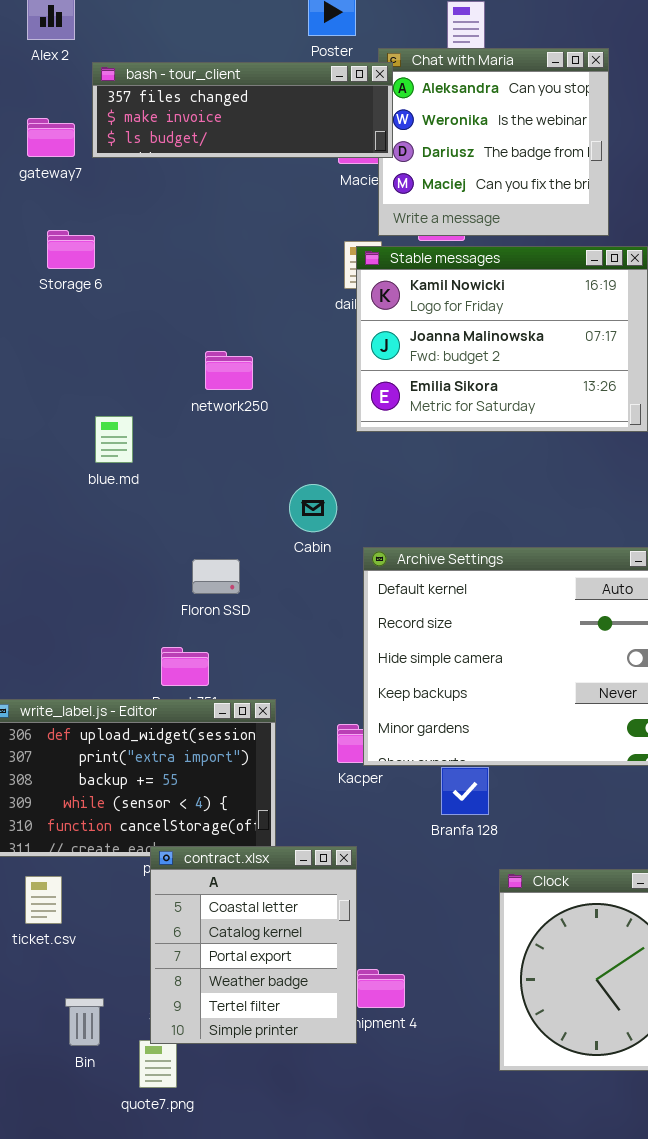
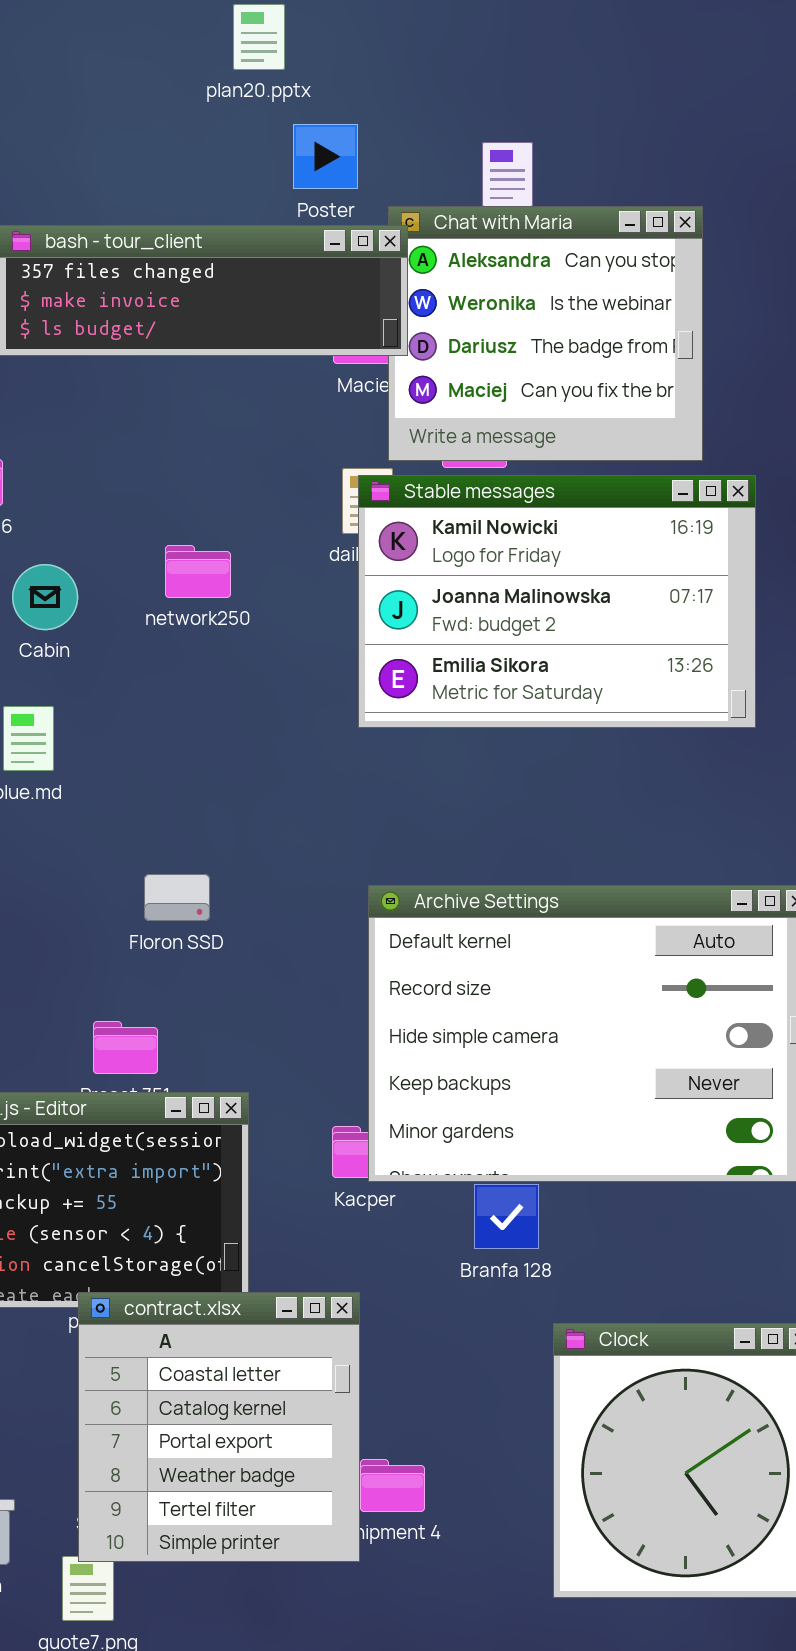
network250: [205,351,253,390] -> [165,545,231,598], moved
Cabin: [289,484,337,532] -> [12,564,78,630], moved
Floron SSD: [192,559,240,594] -> [144,874,210,921], moved

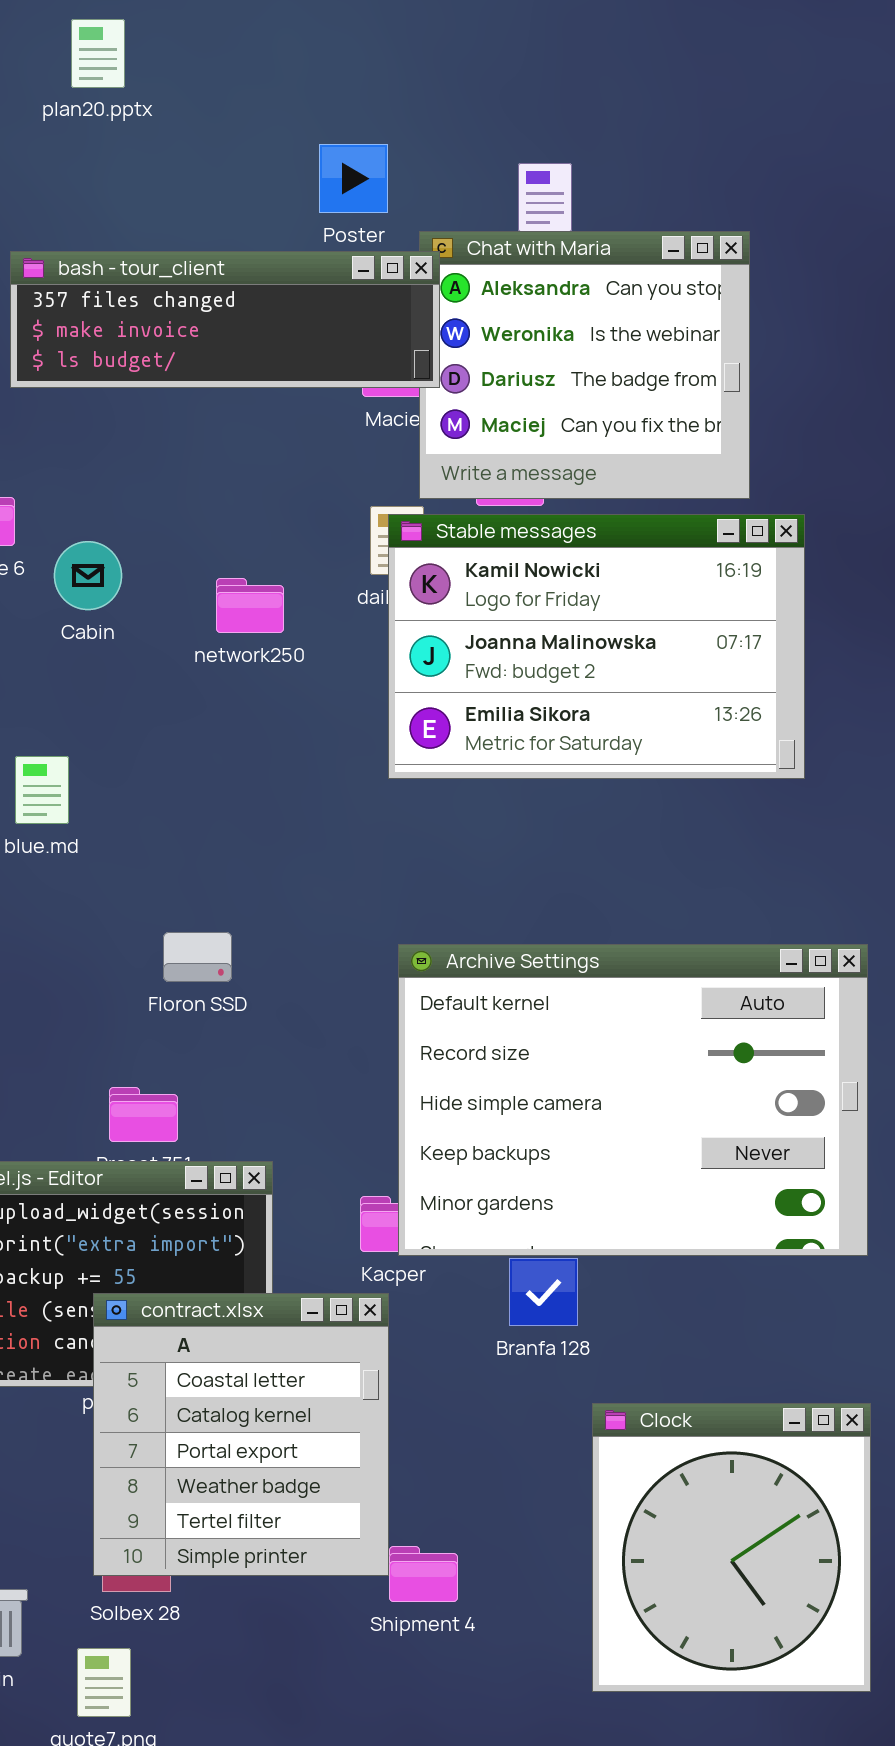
plan20.pptx: [233,4,285,70] -> [71,19,125,88], moved
network250: [165,545,231,598] -> [216,578,284,633], moved
Cabin: [12,564,78,630] -> [54,541,122,610], moved
contract.xlsx: [78,1292,360,1562] -> [93,1293,389,1576], moved

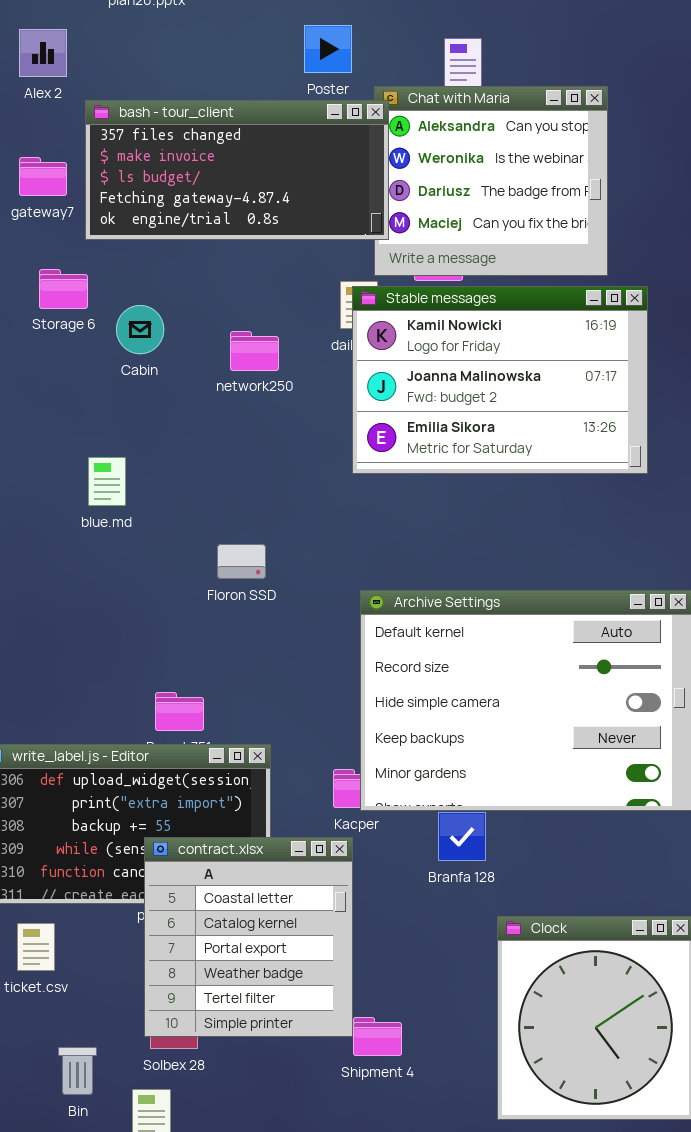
bash - tour_client: [10,251,440,388] -> [85,100,389,240], resized
Floron SSD: [163,932,232,982] -> [217,544,266,579], moved

